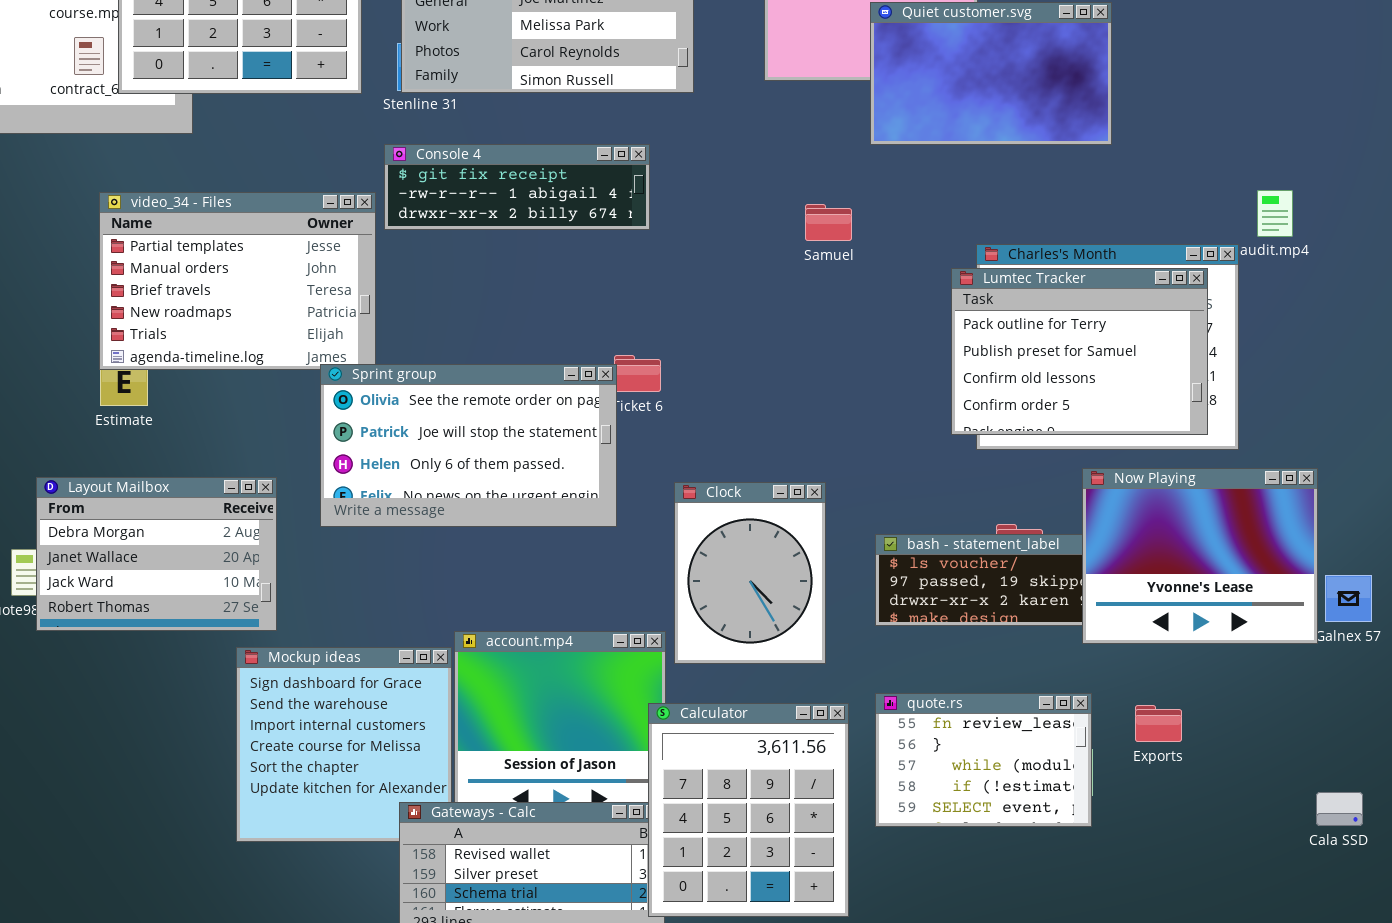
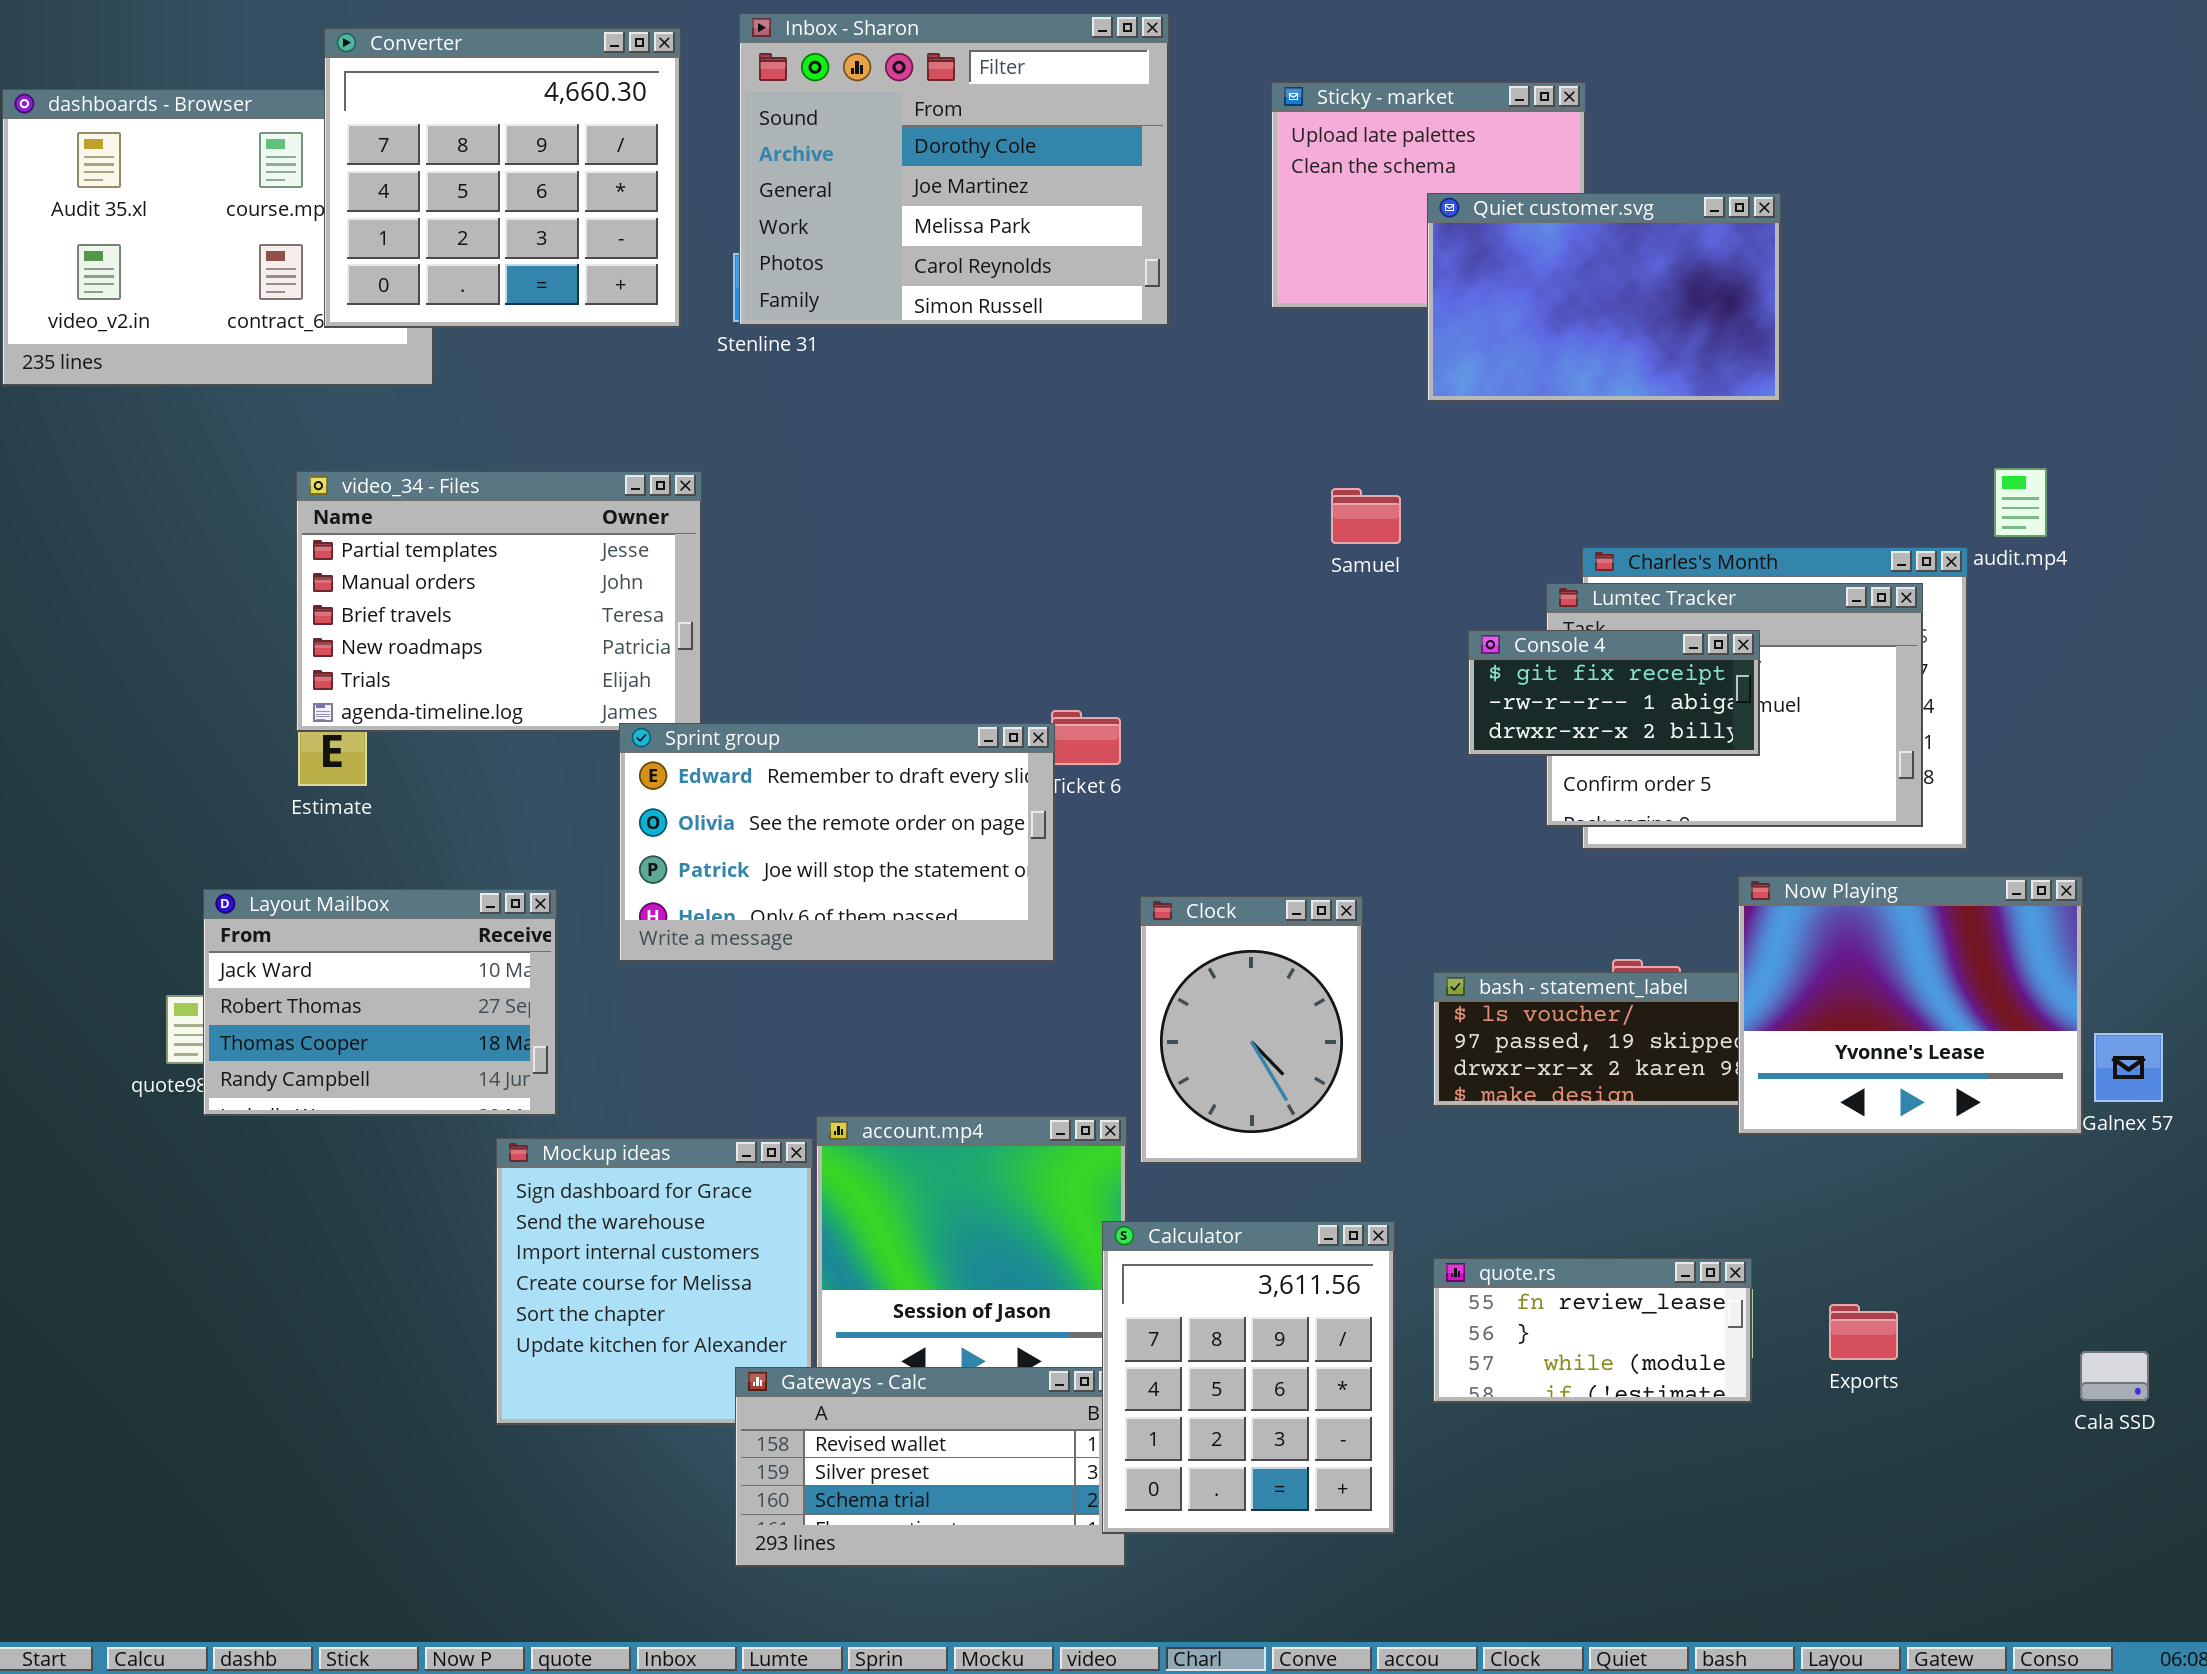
Console 4: [384,144,650,230] -> [1468,630,1760,756], moved, resized
Sprint group: [320,364,617,527] -> [619,723,1055,962], scrolled up 1 row
Layout Mailbox: [36,477,277,631] -> [203,889,557,1116], scrolled down 2 rows
quote.rs: [875,693,1092,827] -> [1433,1258,1752,1403], resized
Exports: [1135,705,1182,742] -> [1829,1304,1898,1360], moved

